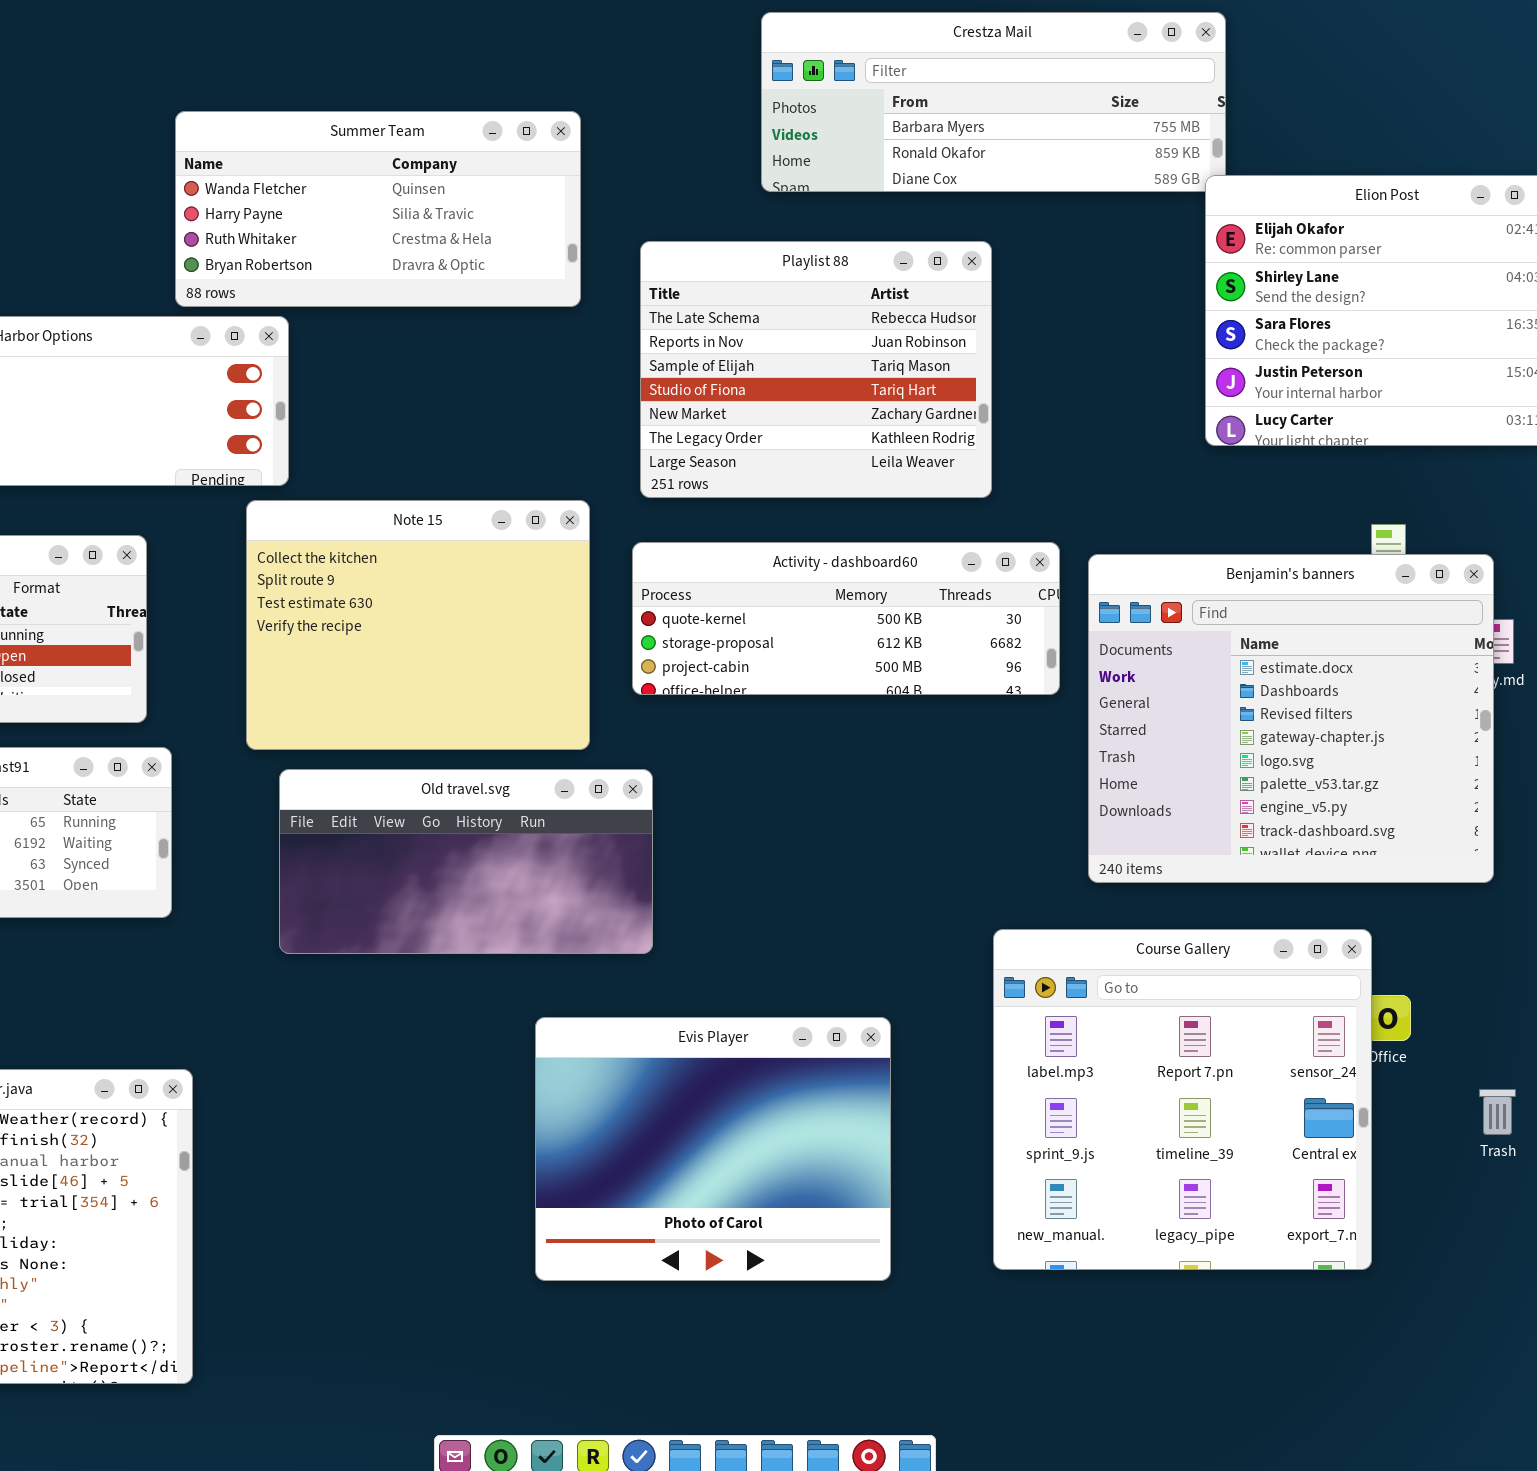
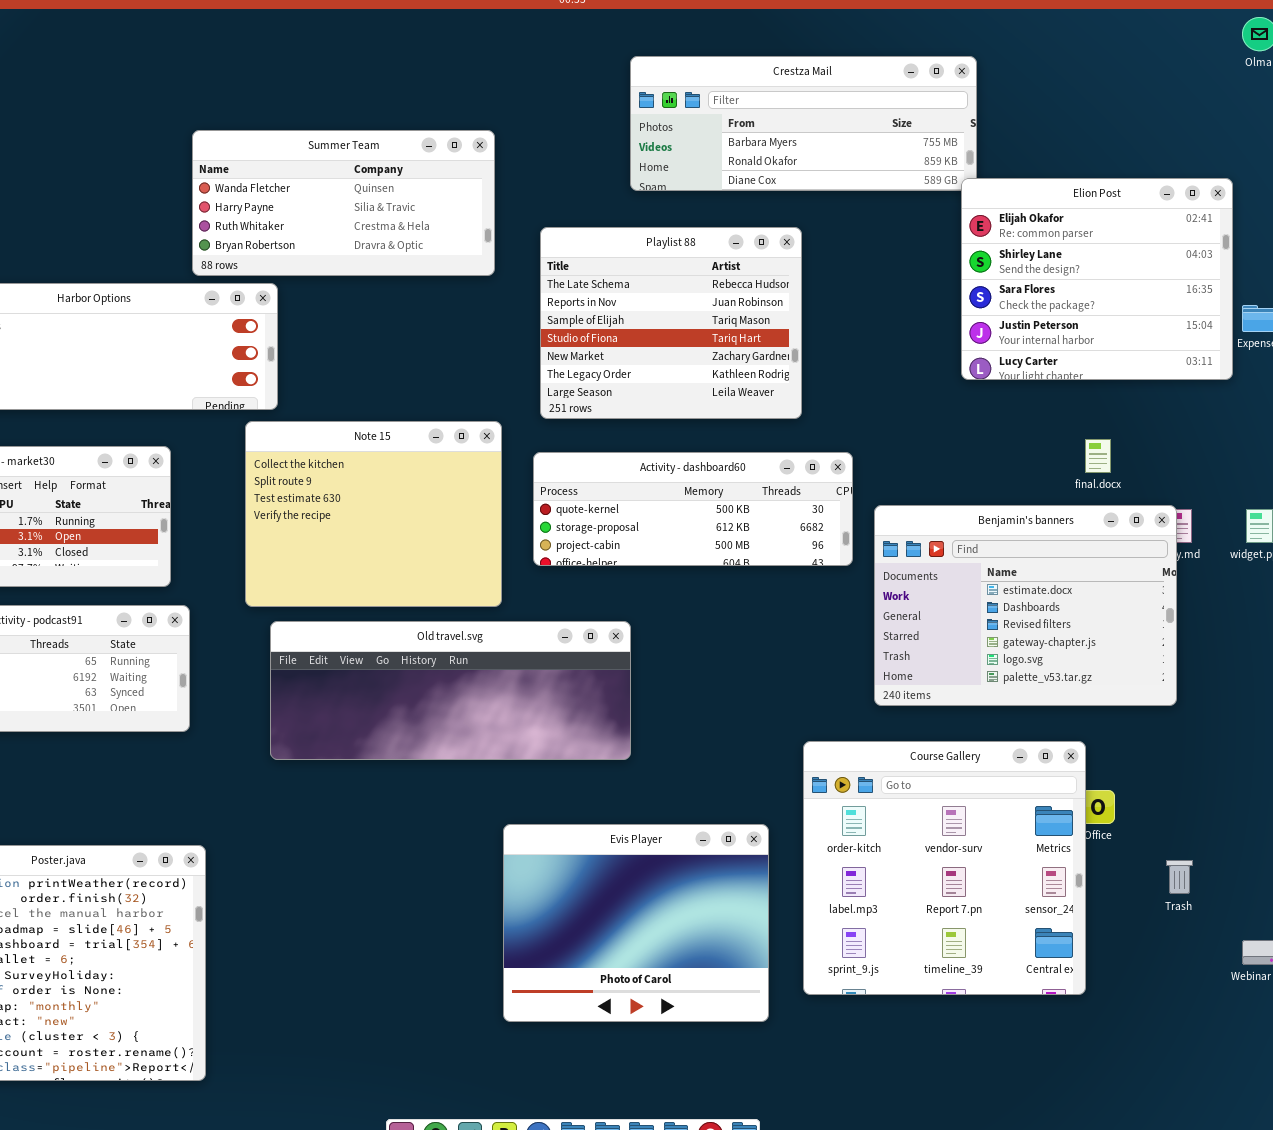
Benjamin's banners: [1088,554,1494,883] -> [874,505,1177,706], resized
Old travel.svg: [279,769,653,954] -> [270,621,631,760], resized
Course Gallery: [993,929,1372,1270] -> [803,741,1086,995], scrolled up 1 row
Evis Player: [535,1017,891,1281] -> [503,824,769,1022], moved

